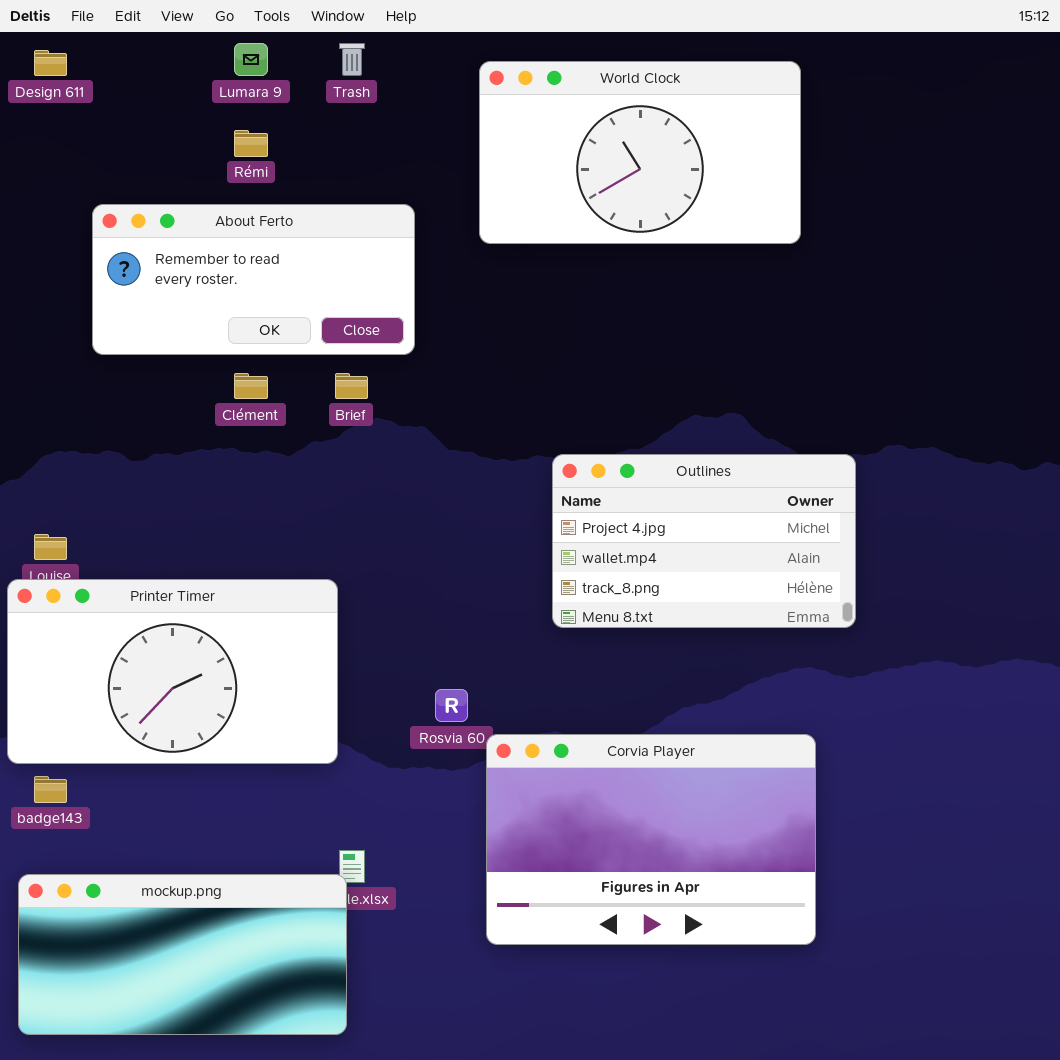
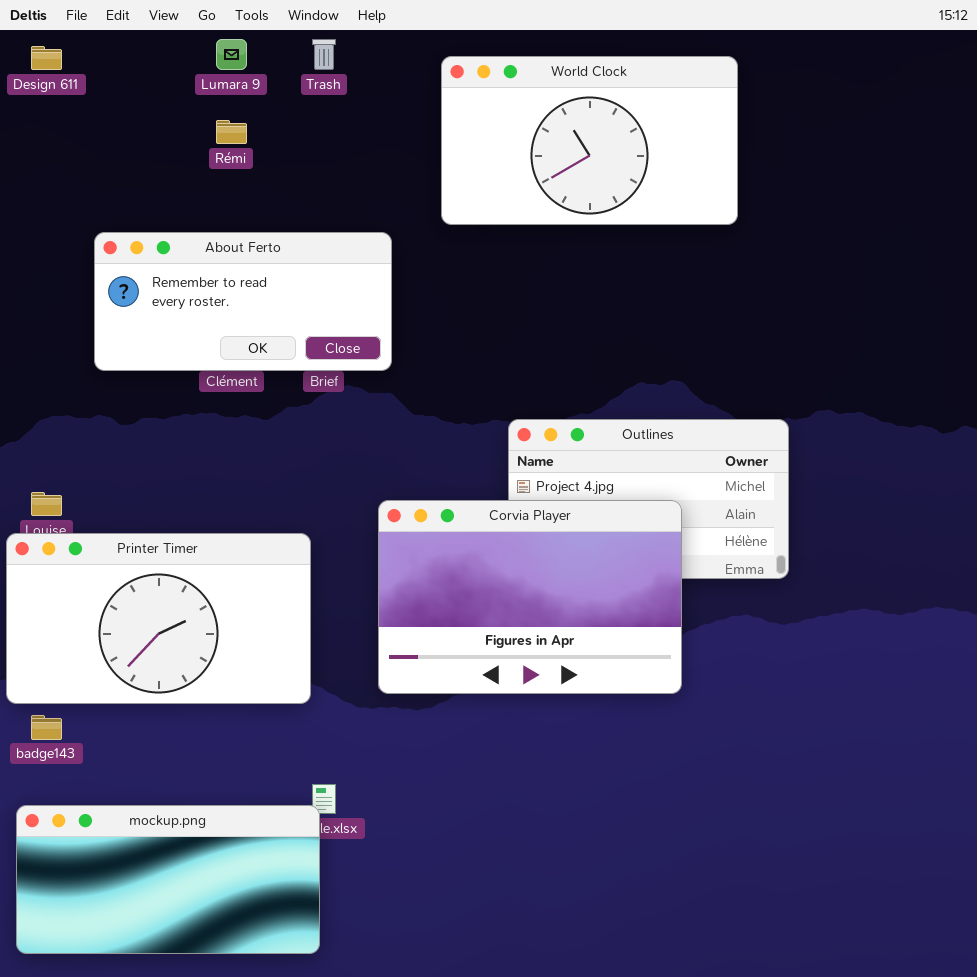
About Ferto: [92,204,415,355] -> [94,232,392,371], moved
Corvia Player: [486,734,816,945] -> [378,500,682,694], moved

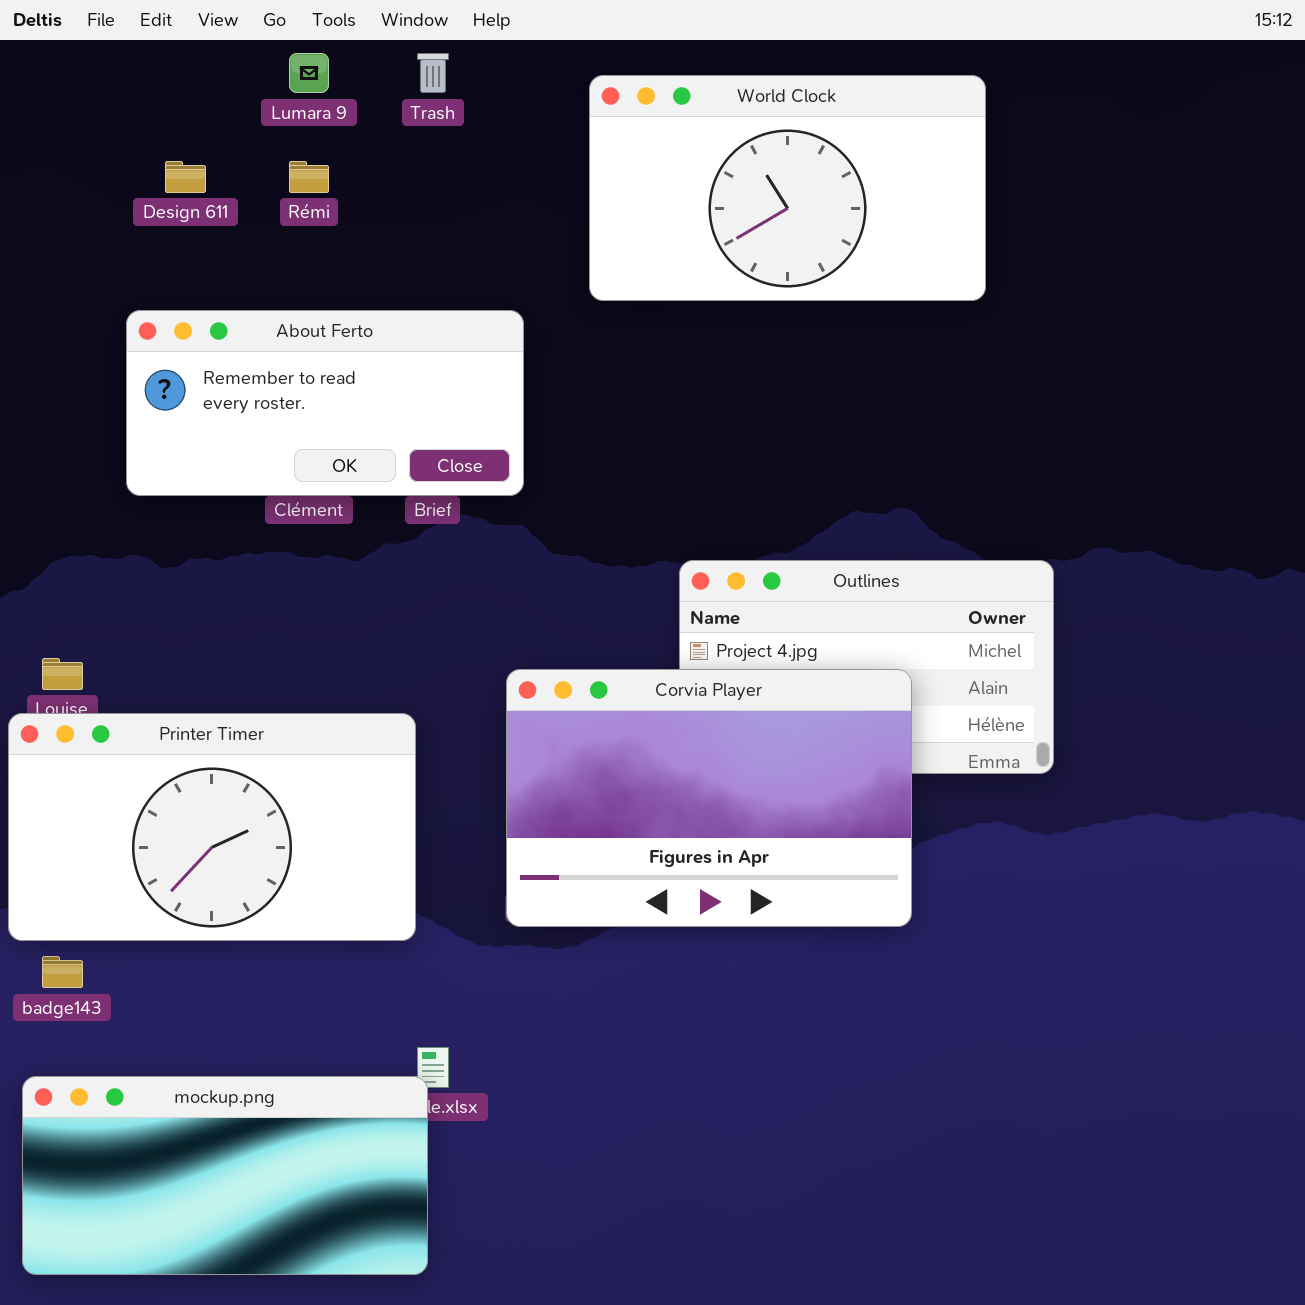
Design 611: [31,46,62,70] -> [165,161,206,193], moved

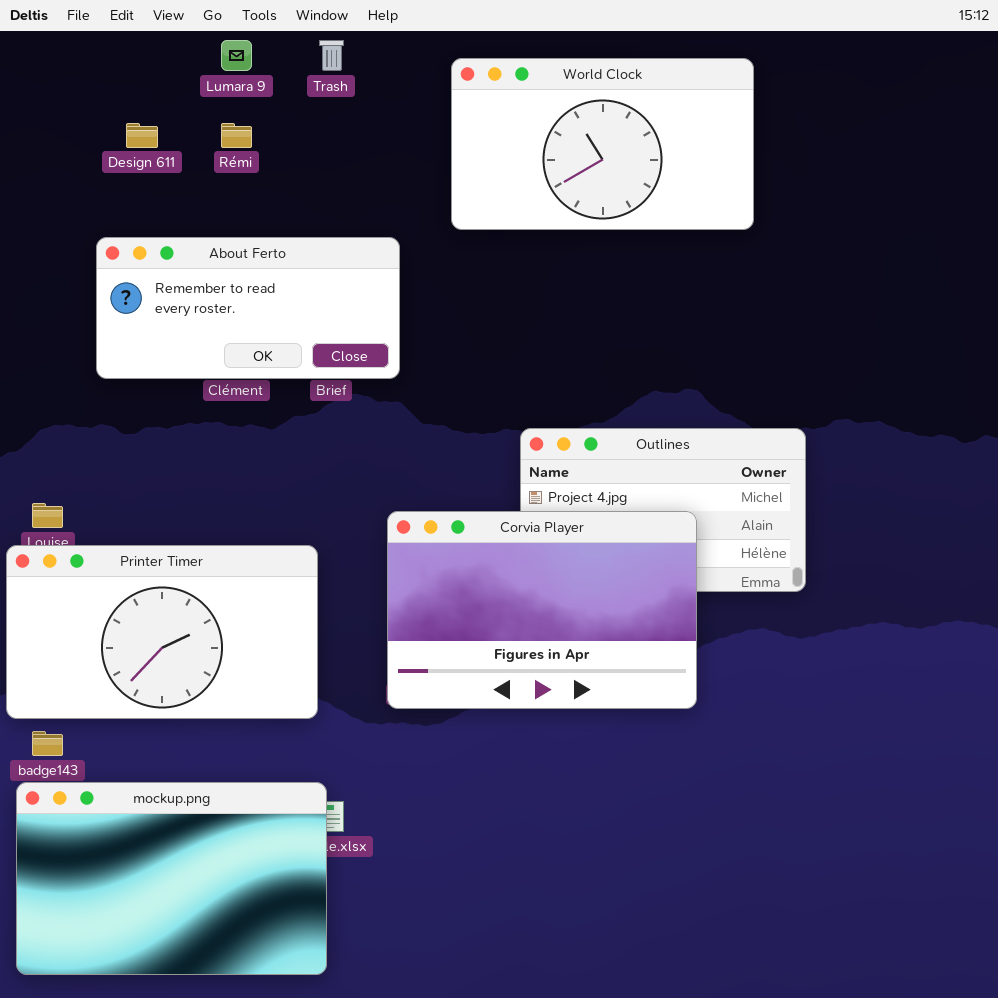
mockup.png: [22,1076,428,1275] -> [16,782,327,975], resized

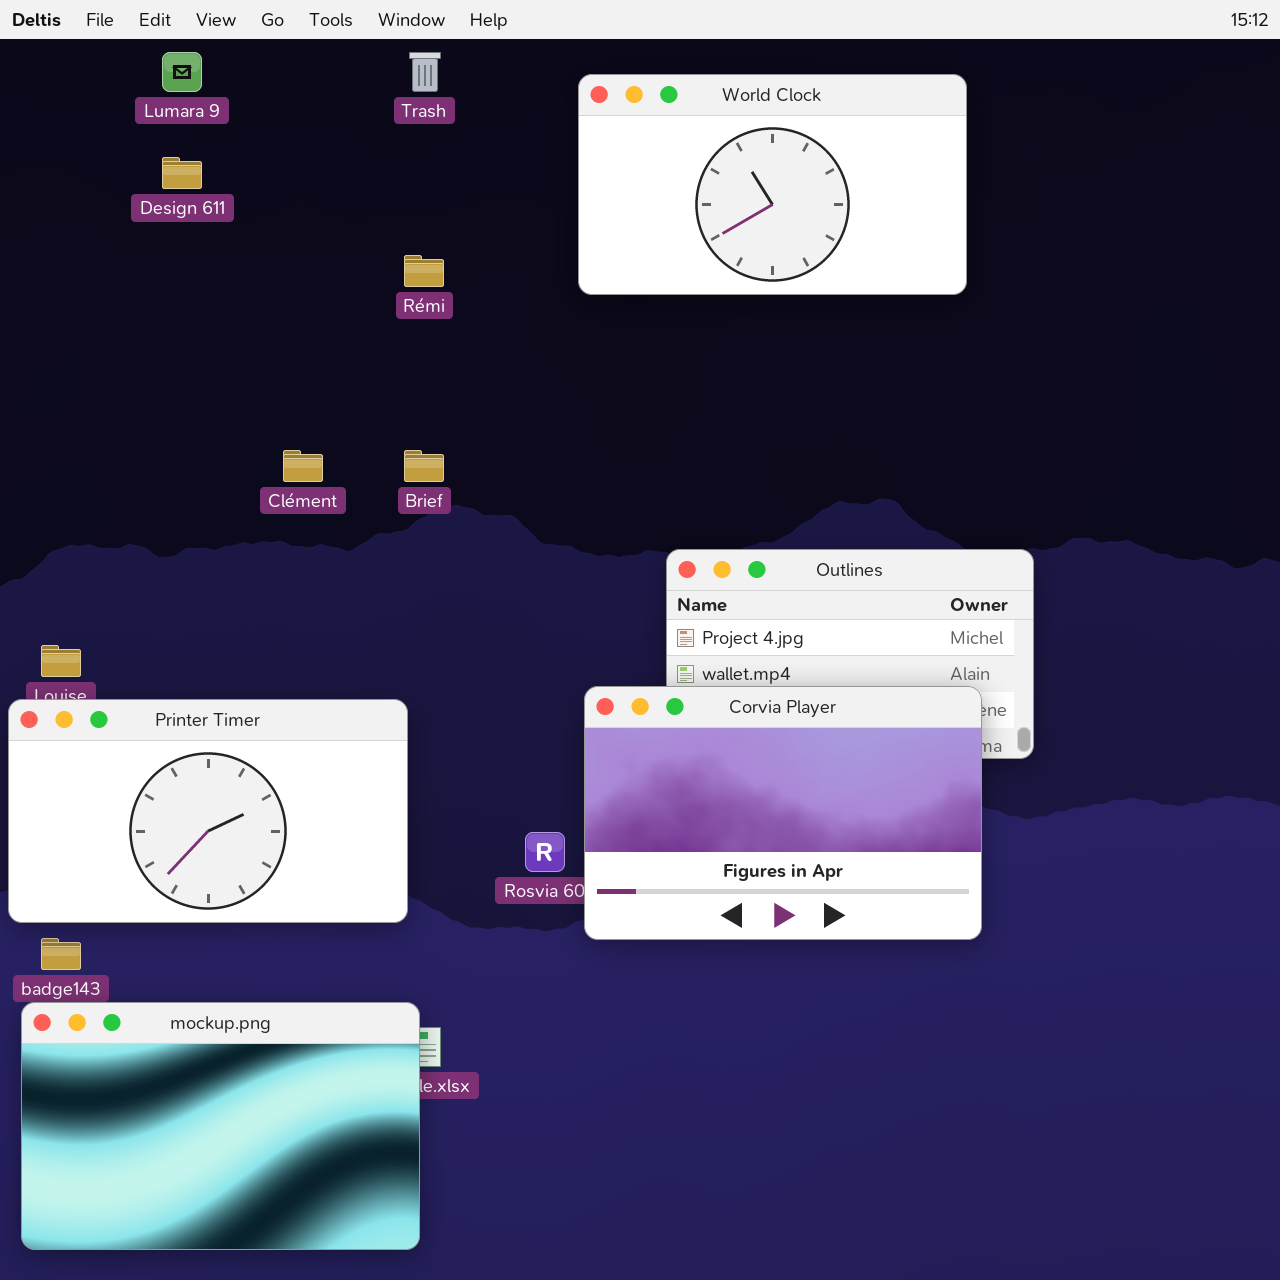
Lumara 9: [221,40,252,71] -> [162,52,202,92], moved
Rémi: [221,123,252,148] -> [404,255,444,287], moved
About Ferto: [96,237,400,379] -> none, closed
Corvia Player: [387,511,697,709] -> [584,686,982,940], moved

